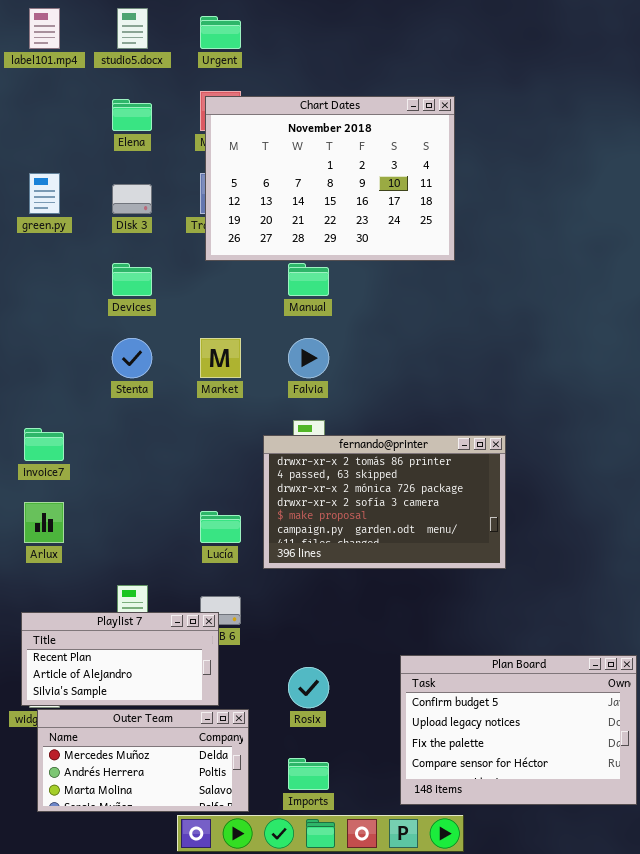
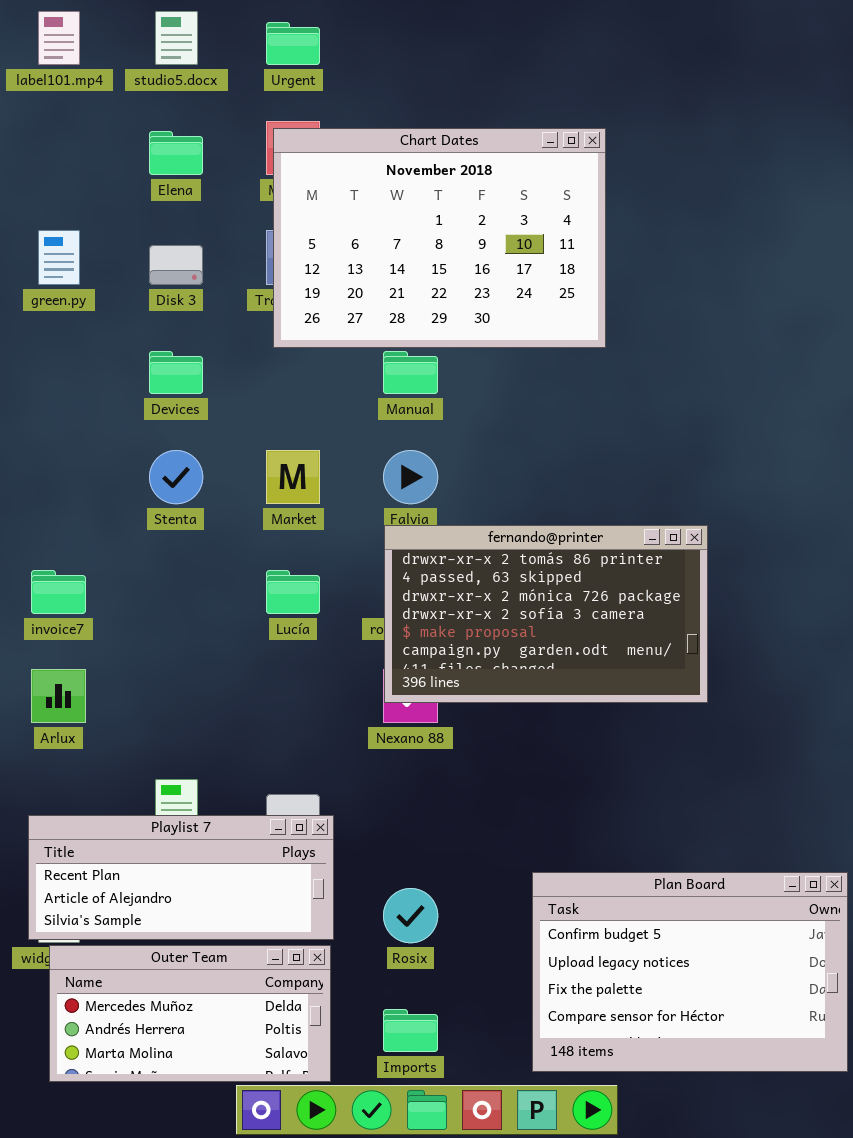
fernando@printer: [263,435,506,569] -> [384,525,708,703], moved
Lucía: [200,511,241,543] -> [266,570,320,614], moved
Playlist 7: [21,612,219,706] -> [28,815,334,940], resized

